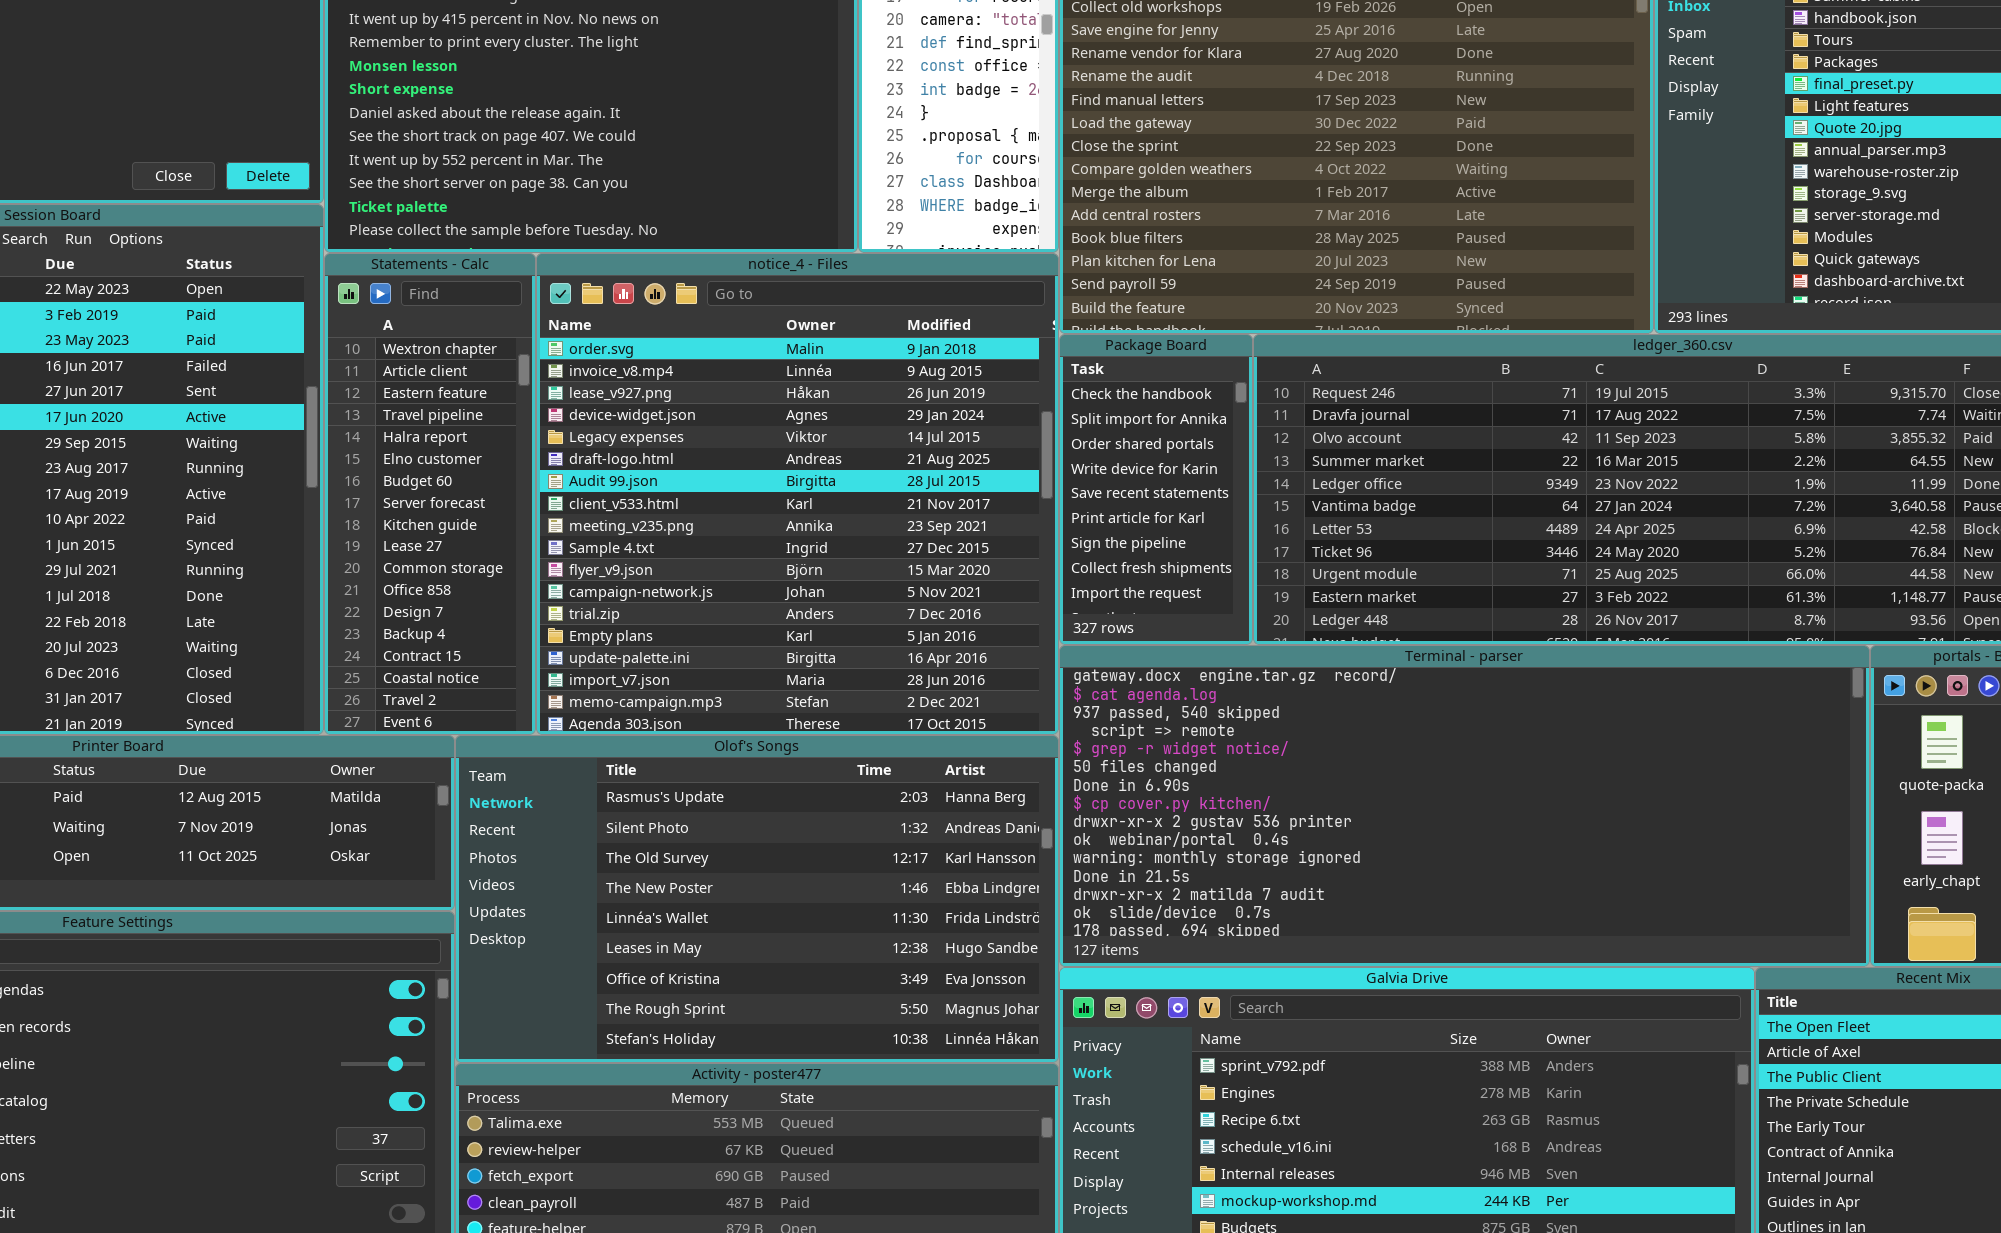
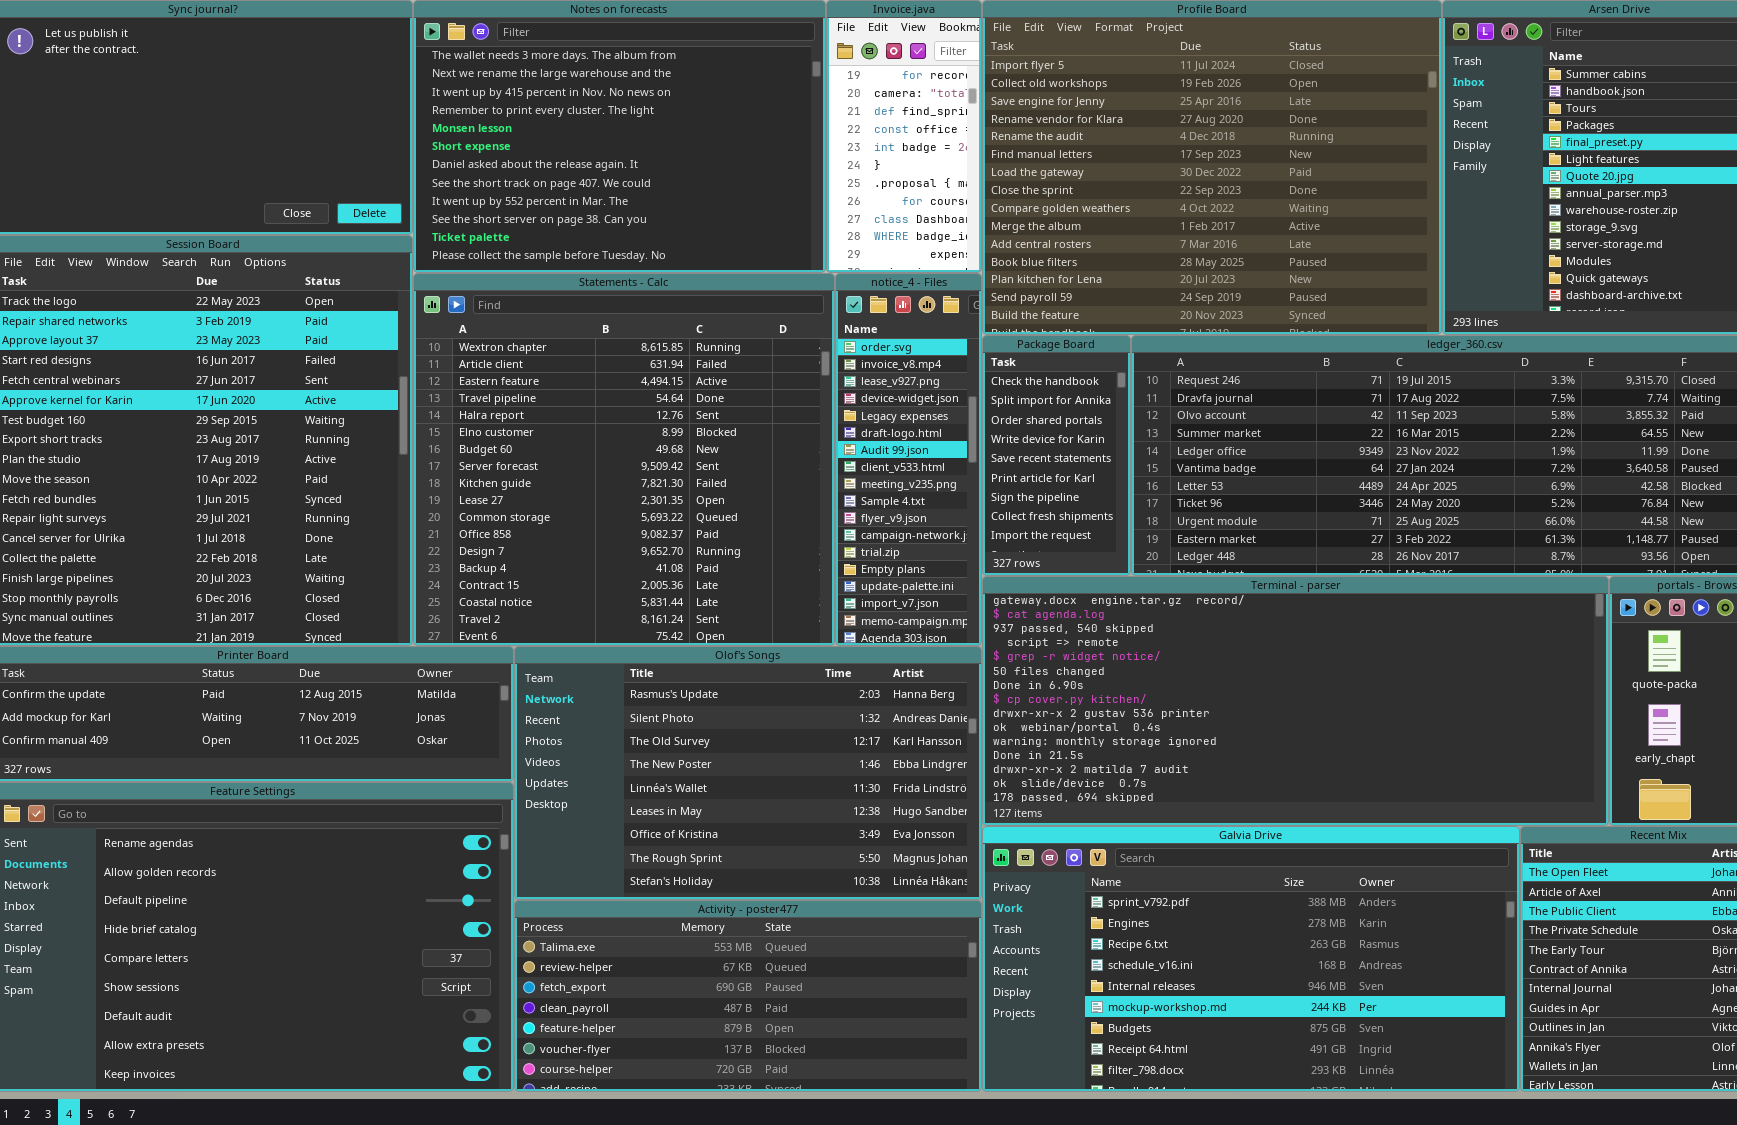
Statements - Calc: [324,253,536,735] -> [413,273,835,646], resized
notice_4 - Files: [536,253,1059,735] -> [835,273,982,646], resized

